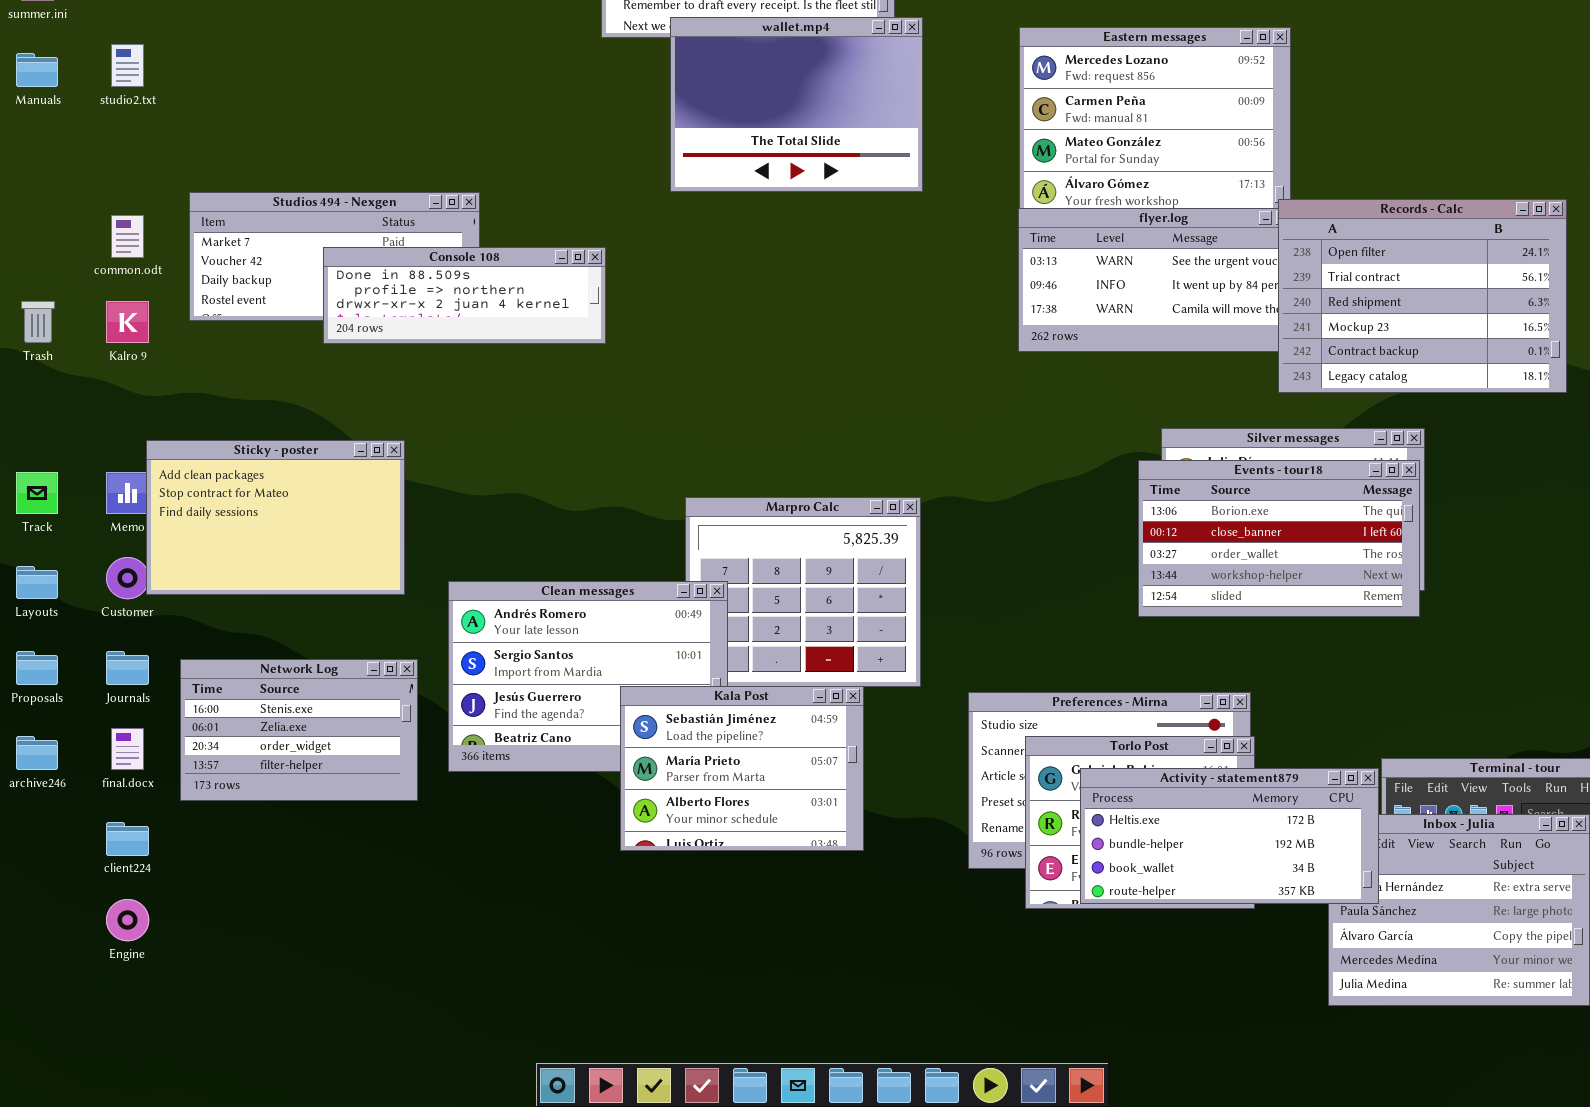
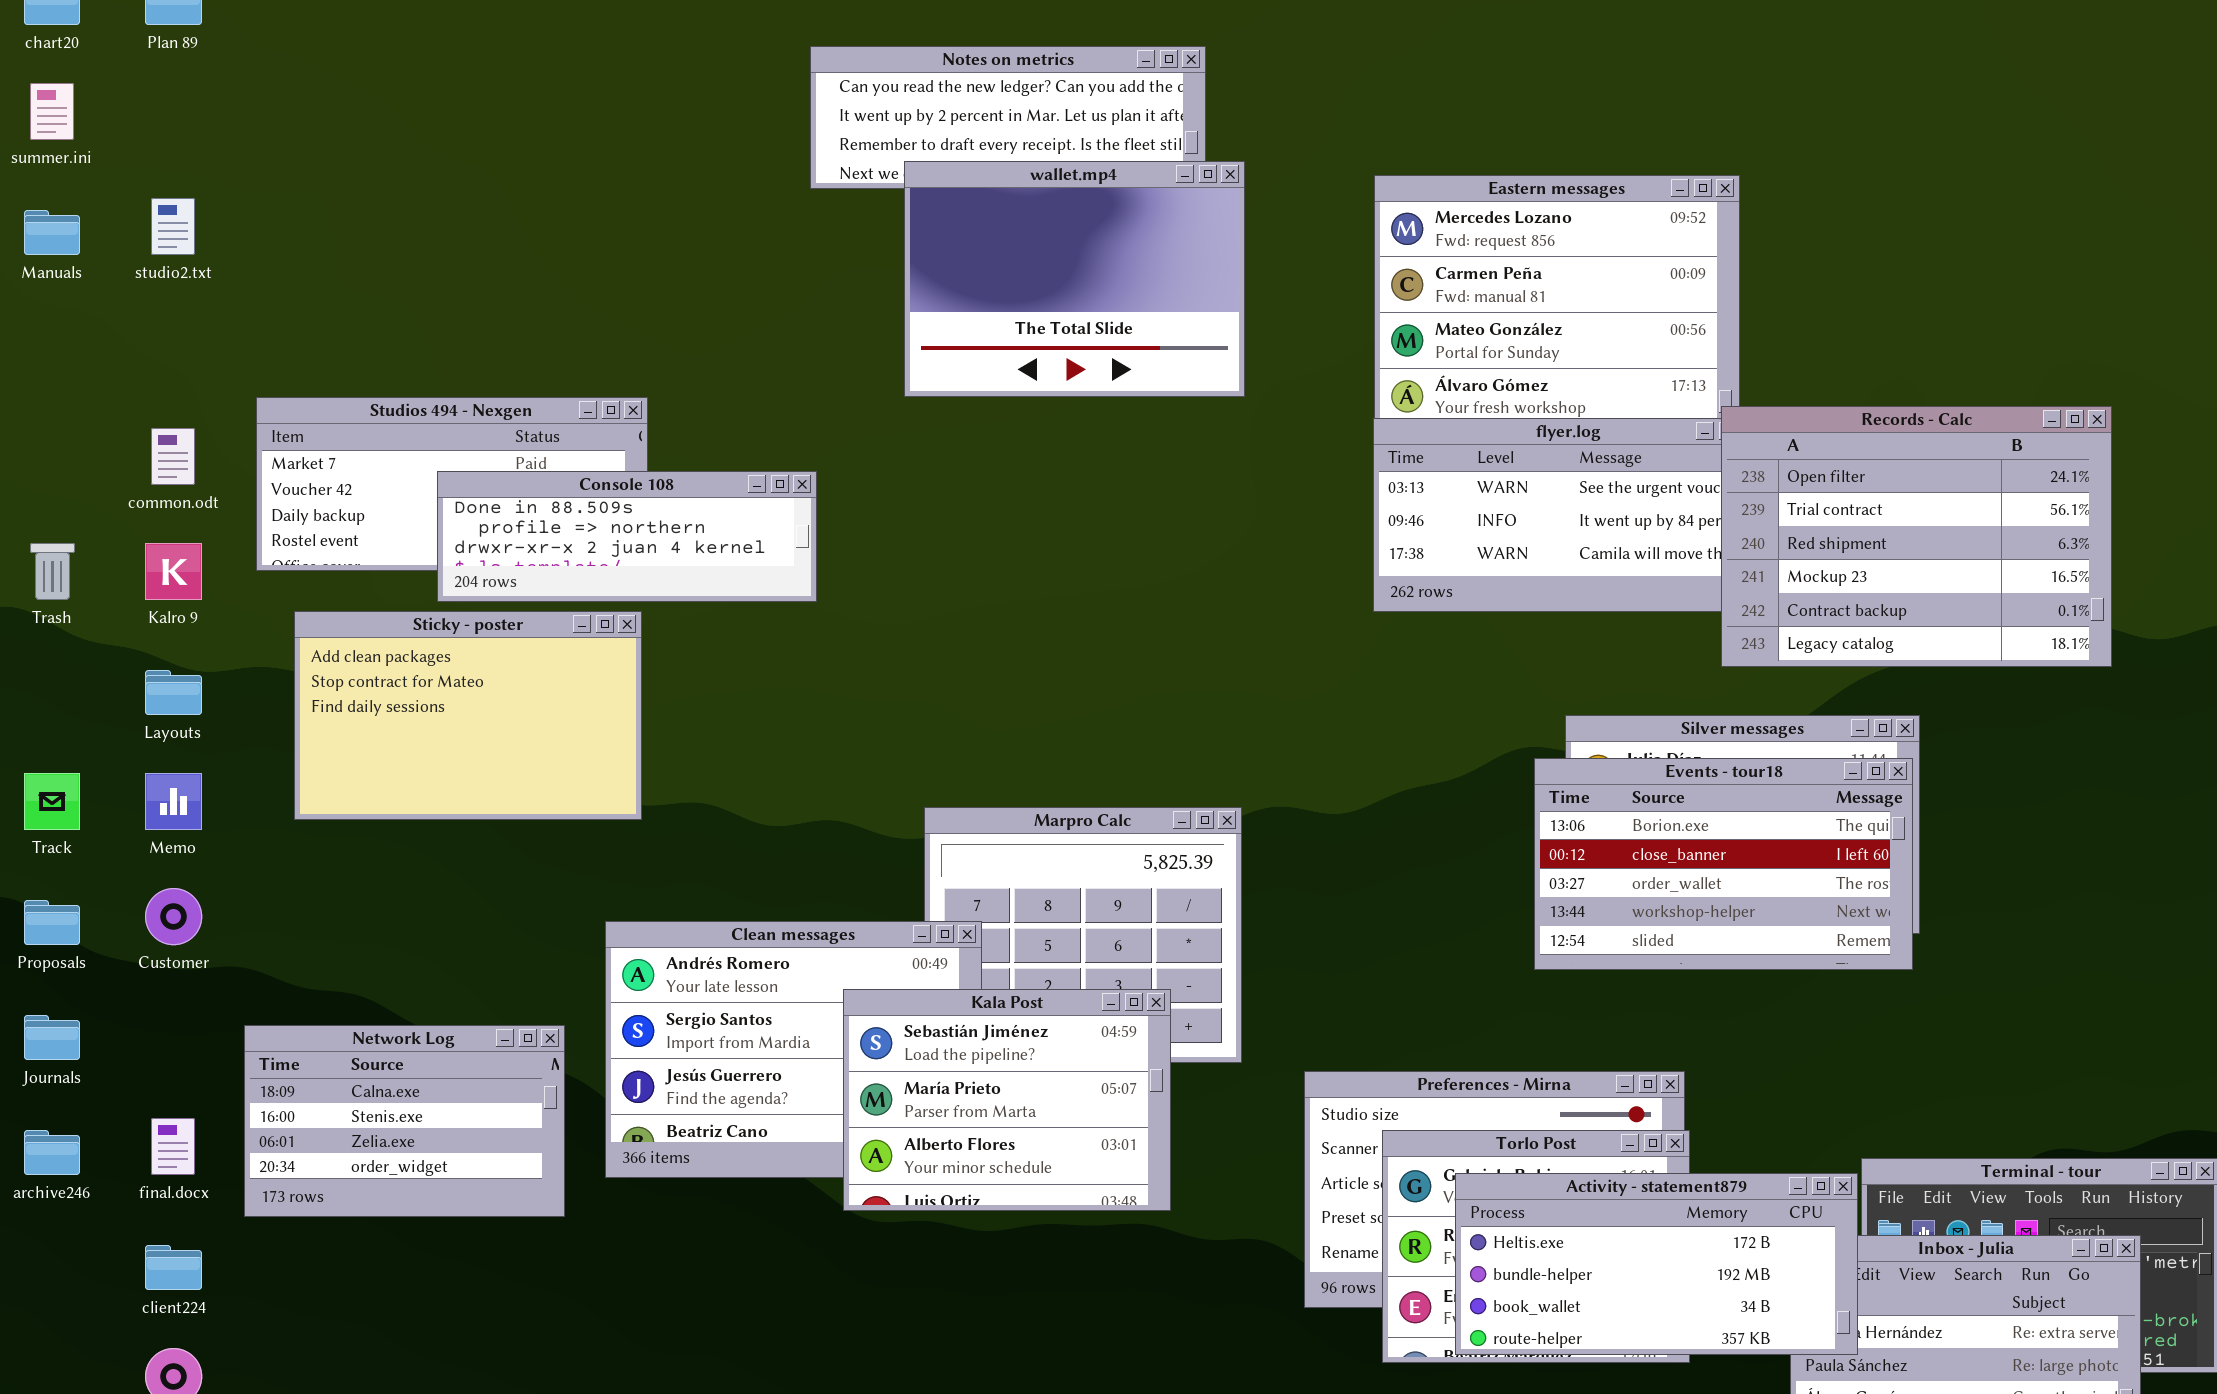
Sticky - poster: [146,440,405,595] -> [294,611,642,820], moved
Layouts: [16,566,58,599] -> [145,670,202,715], moved
Proposals: [16,651,58,685] -> [24,900,80,945], moved
Journals: [106,651,149,685] -> [24,1015,80,1060], moved
Network Log: [180,659,418,801] -> [244,1025,565,1217], scrolled up 1 row
Kala Post: [620,686,864,851] -> [843,989,1171,1211], moved

